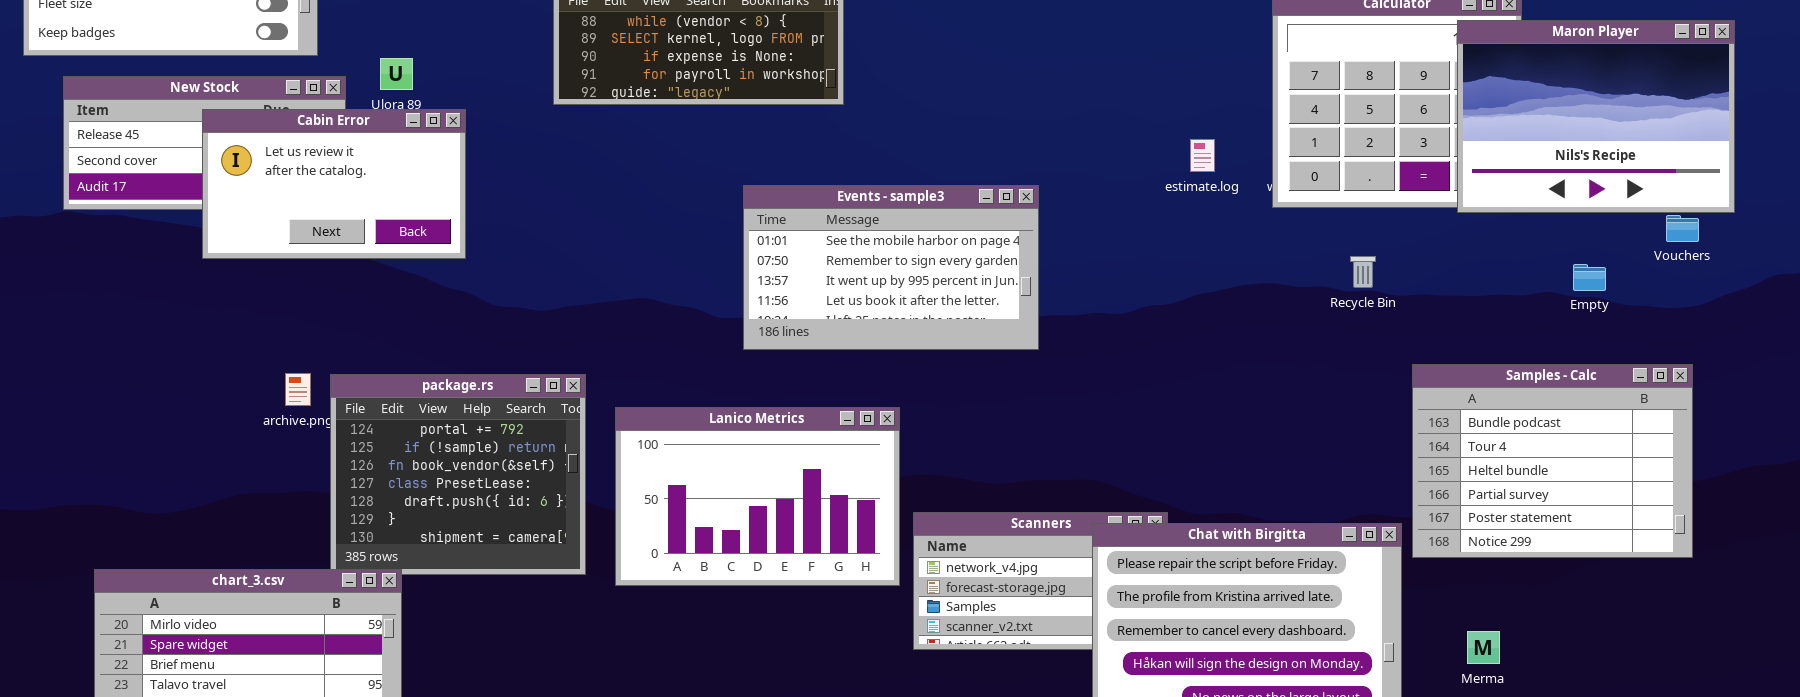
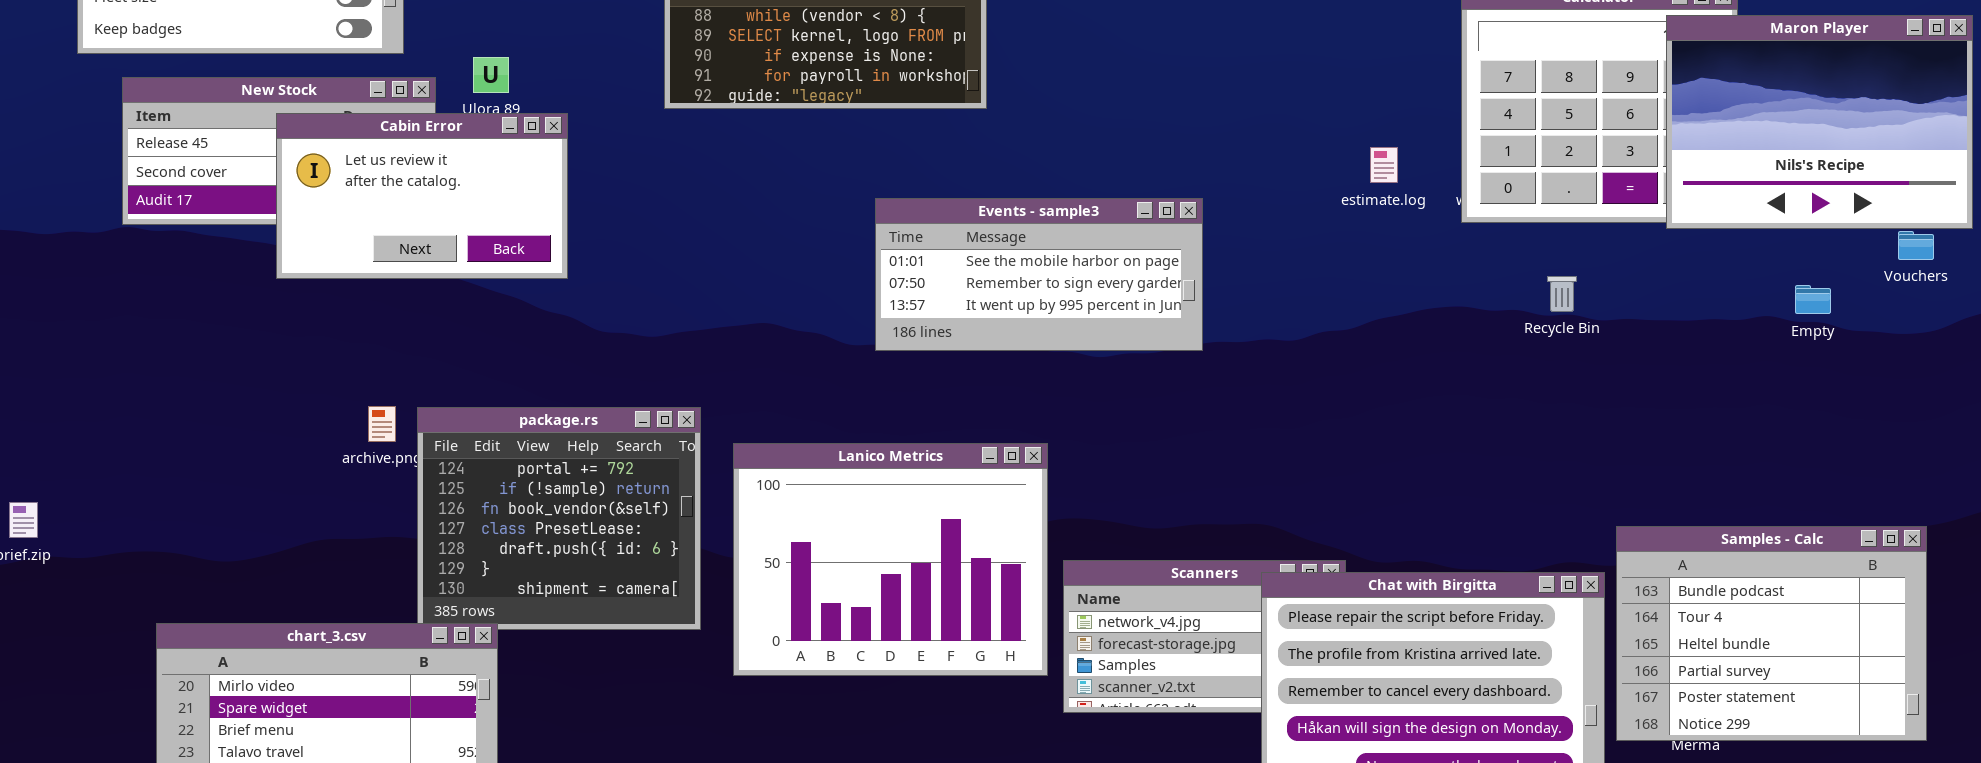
Events - sample3: [743,185,1039,350] -> [875,198,1203,351], resized
Samples - Calc: [1412,364,1693,558] -> [1616,526,1927,741], moved
Lanico Metrics: [615,407,900,586] -> [733,443,1048,676], resized

